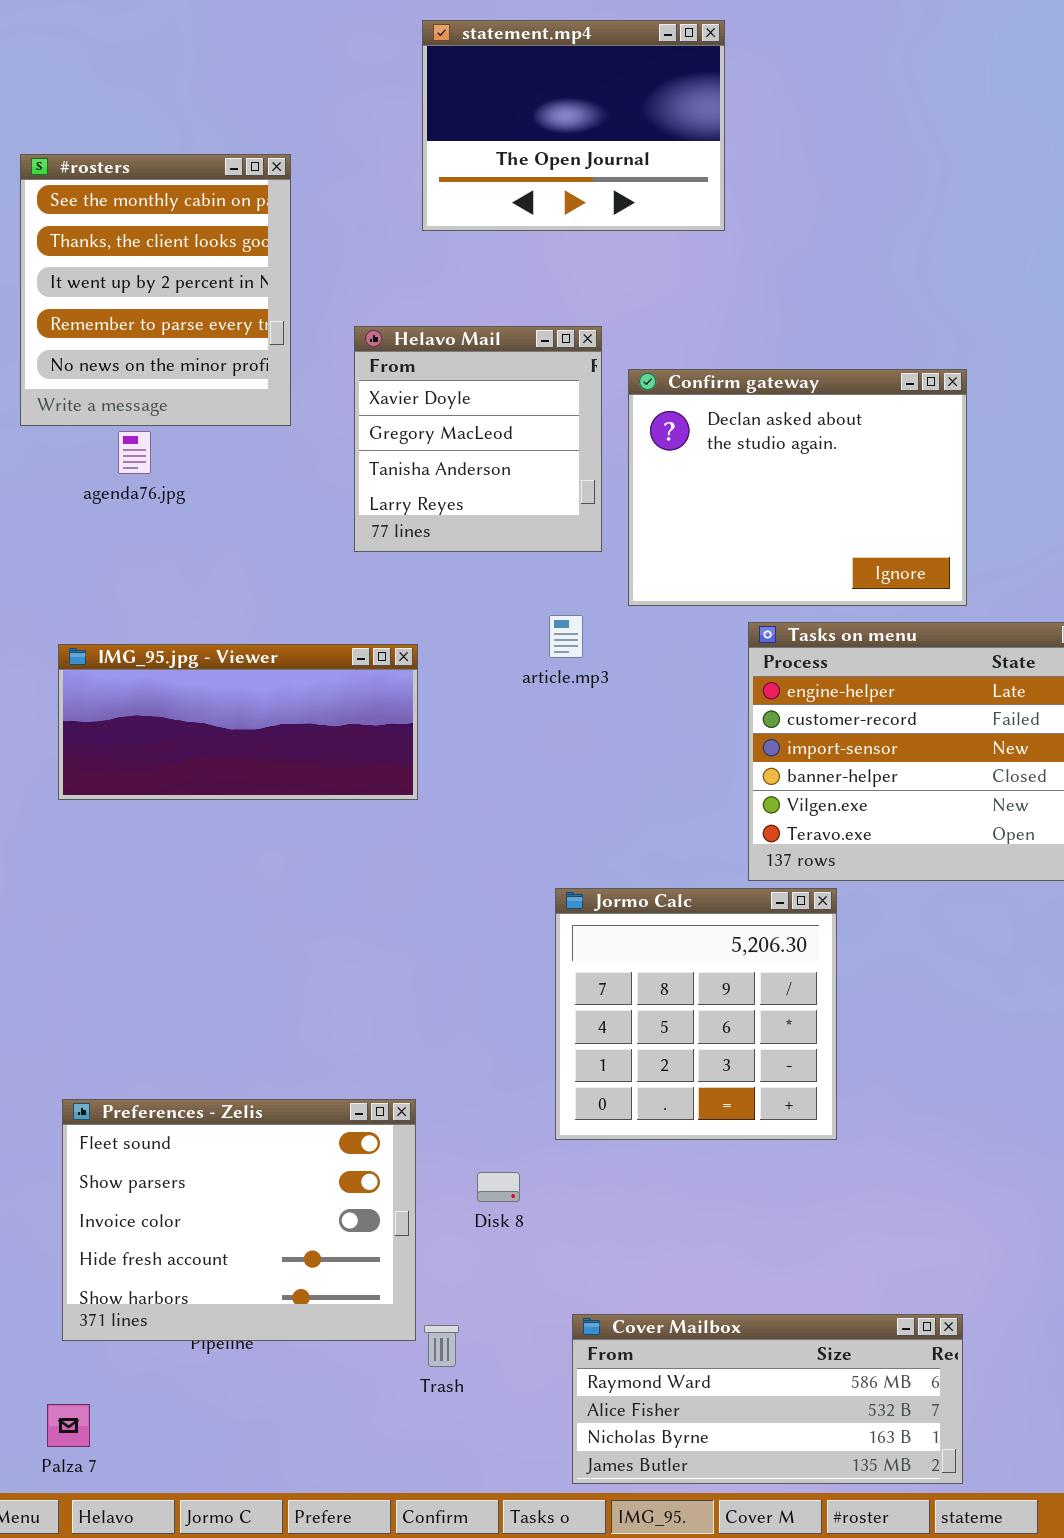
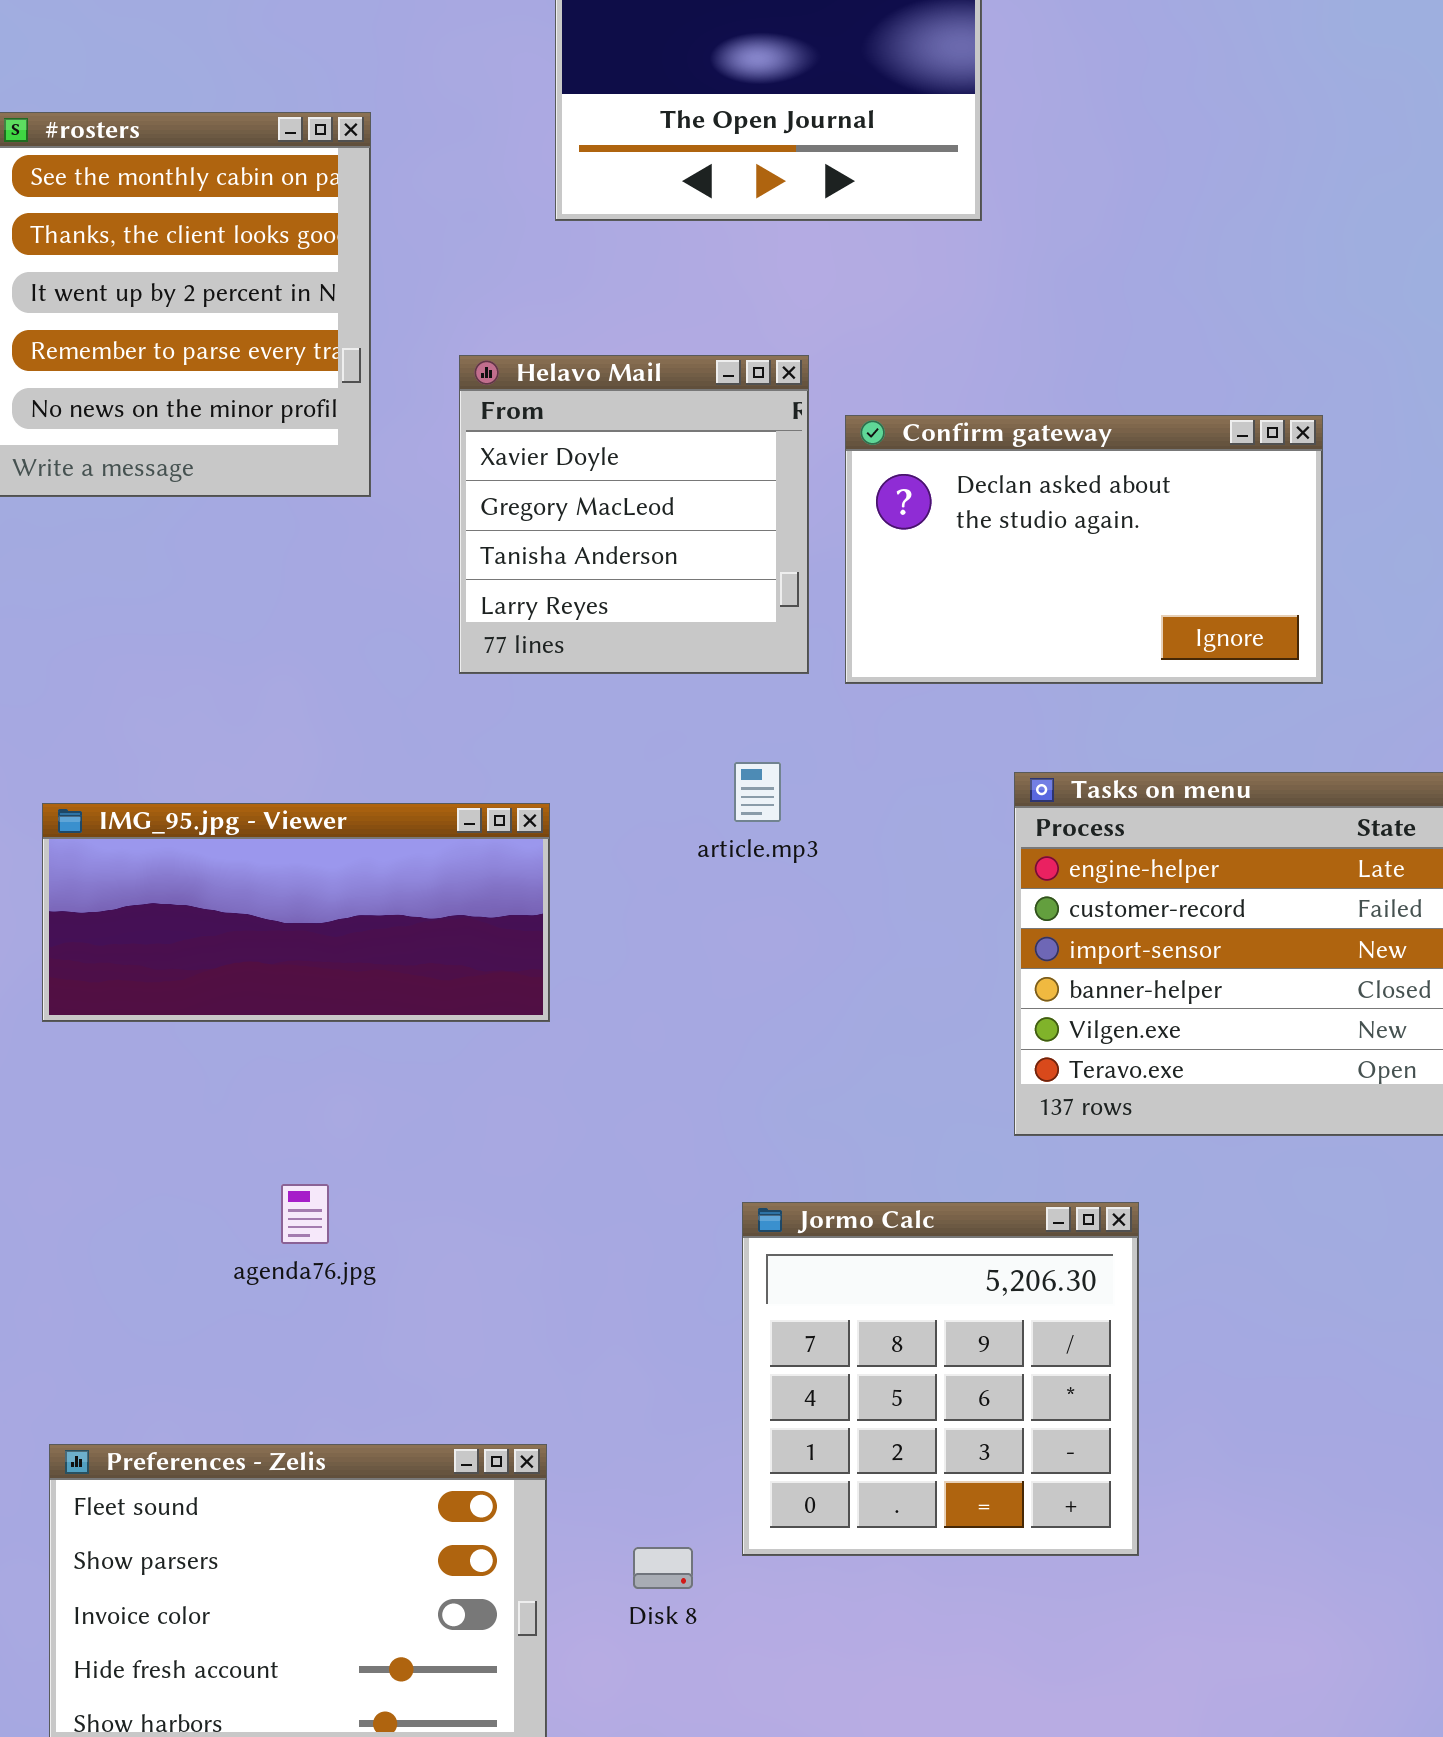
Confirm gateway: [628,369,967,606] -> [845,415,1323,684], resized
agenda76.jpg: [118,431,151,474] -> [281,1184,329,1244], moved
Jormo Calc: [555,888,837,1140] -> [742,1202,1139,1556], moved

